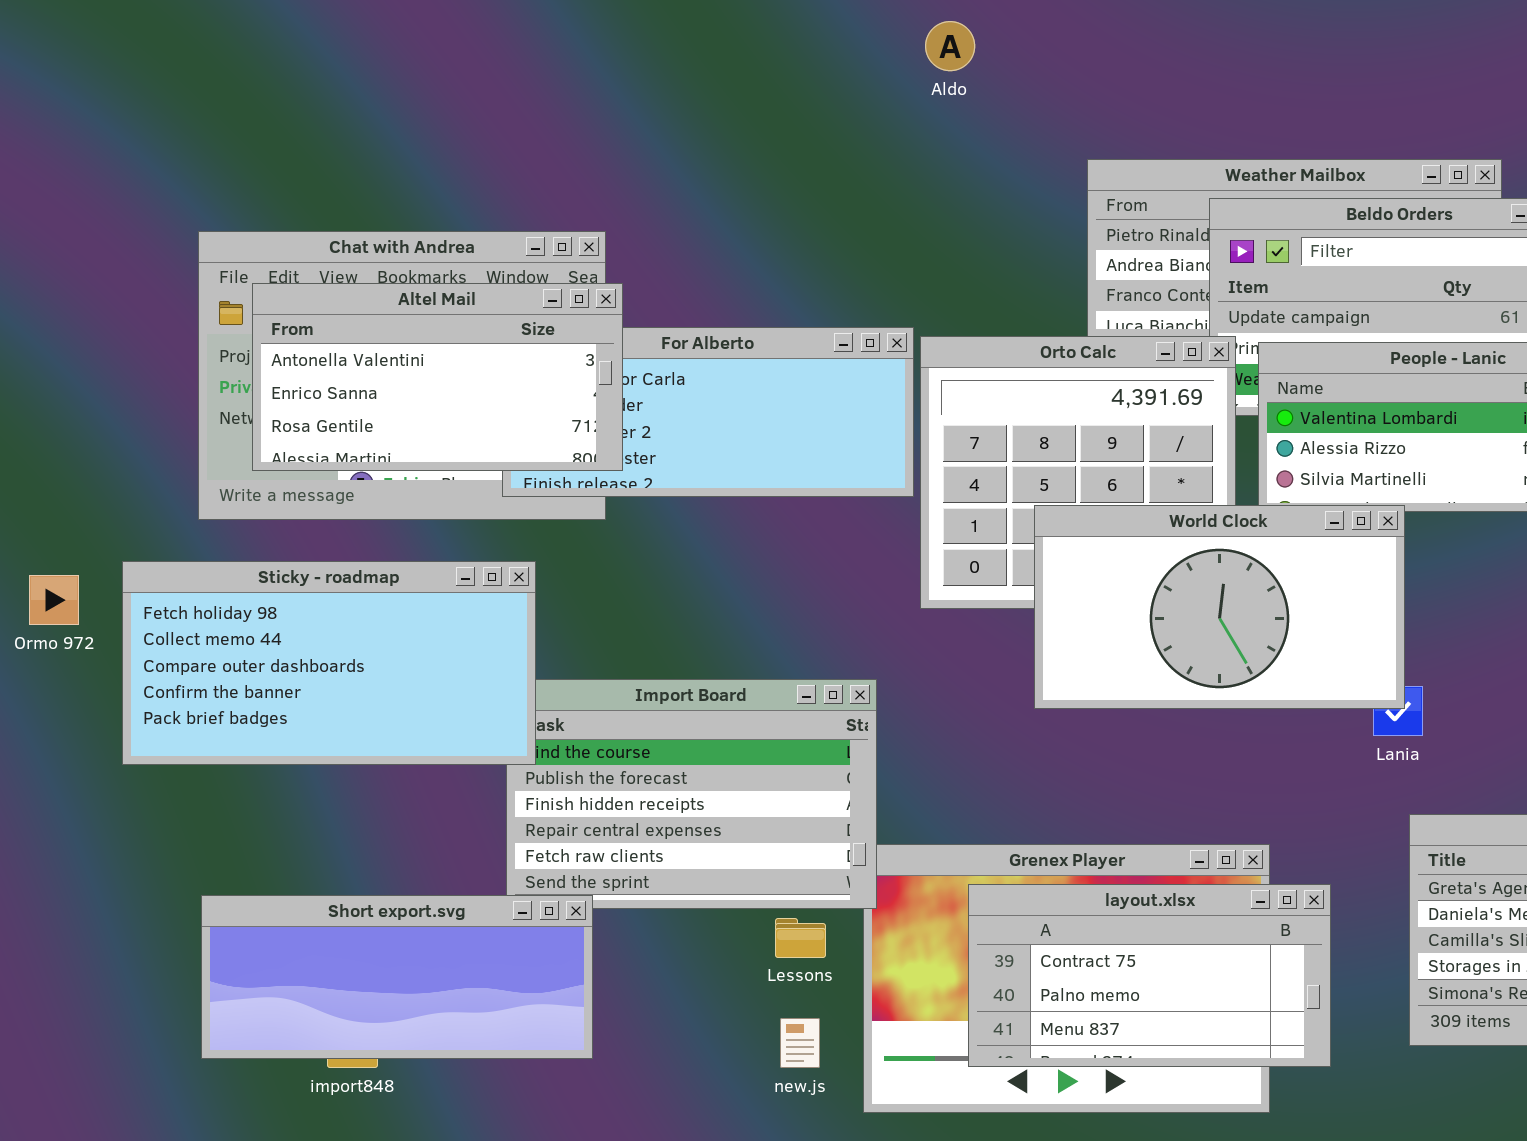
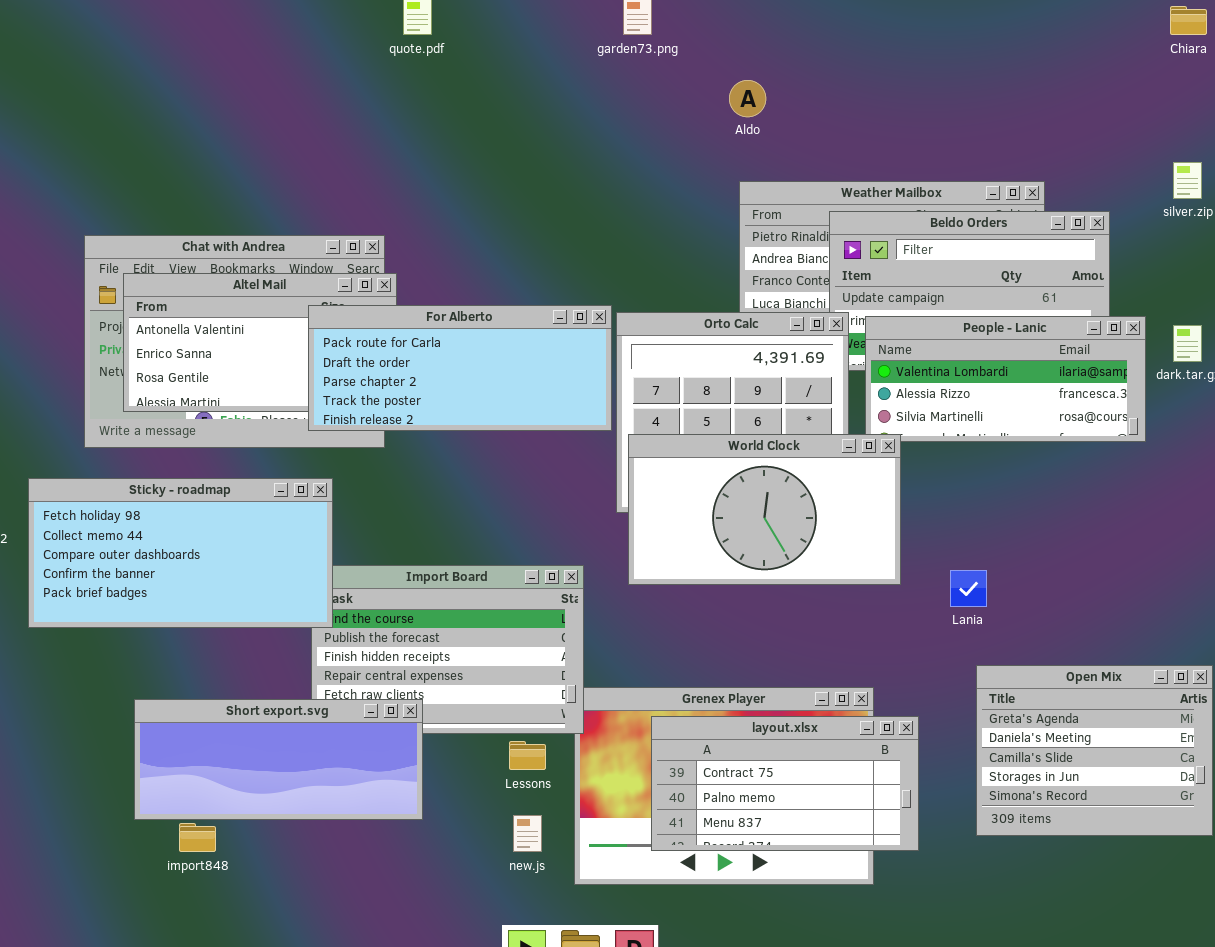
Aldo: [925,21,975,71] -> [729,80,766,117], moved
For Alberto: [502,327,914,497] -> [308,305,612,431], raised
World Clock: [1034,505,1405,709] -> [628,434,901,585], moved
Short export.svg: [201,895,593,1059] -> [134,699,423,820], moved

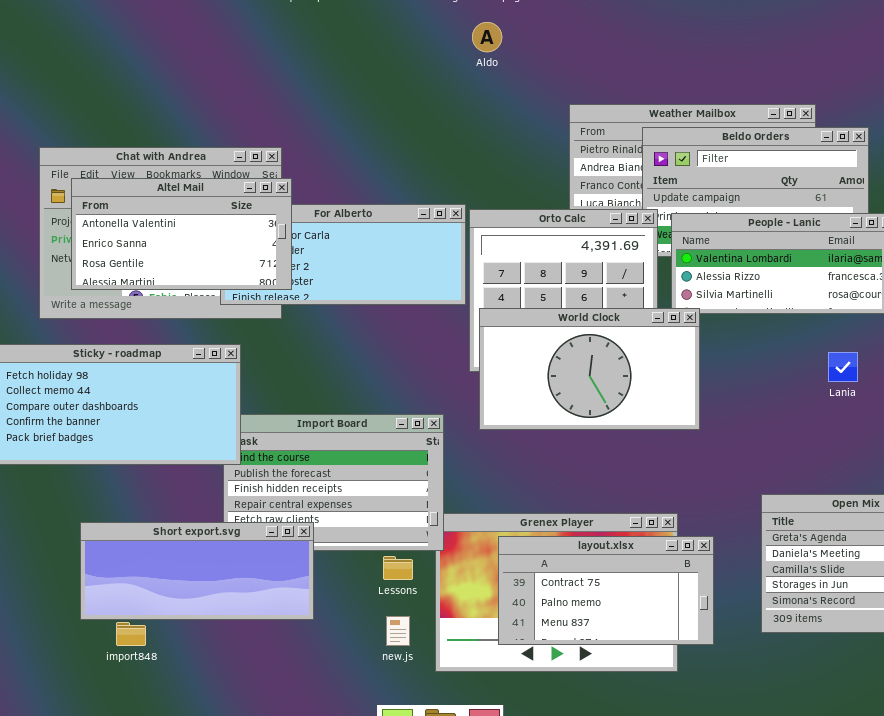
Aldo: [729,80,766,117] -> [472,22,502,52], moved
Altel Mail: [123,273,397,412] -> [71,178,292,290], raised
Lania: [950,570,987,607] -> [828,352,858,382], moved

